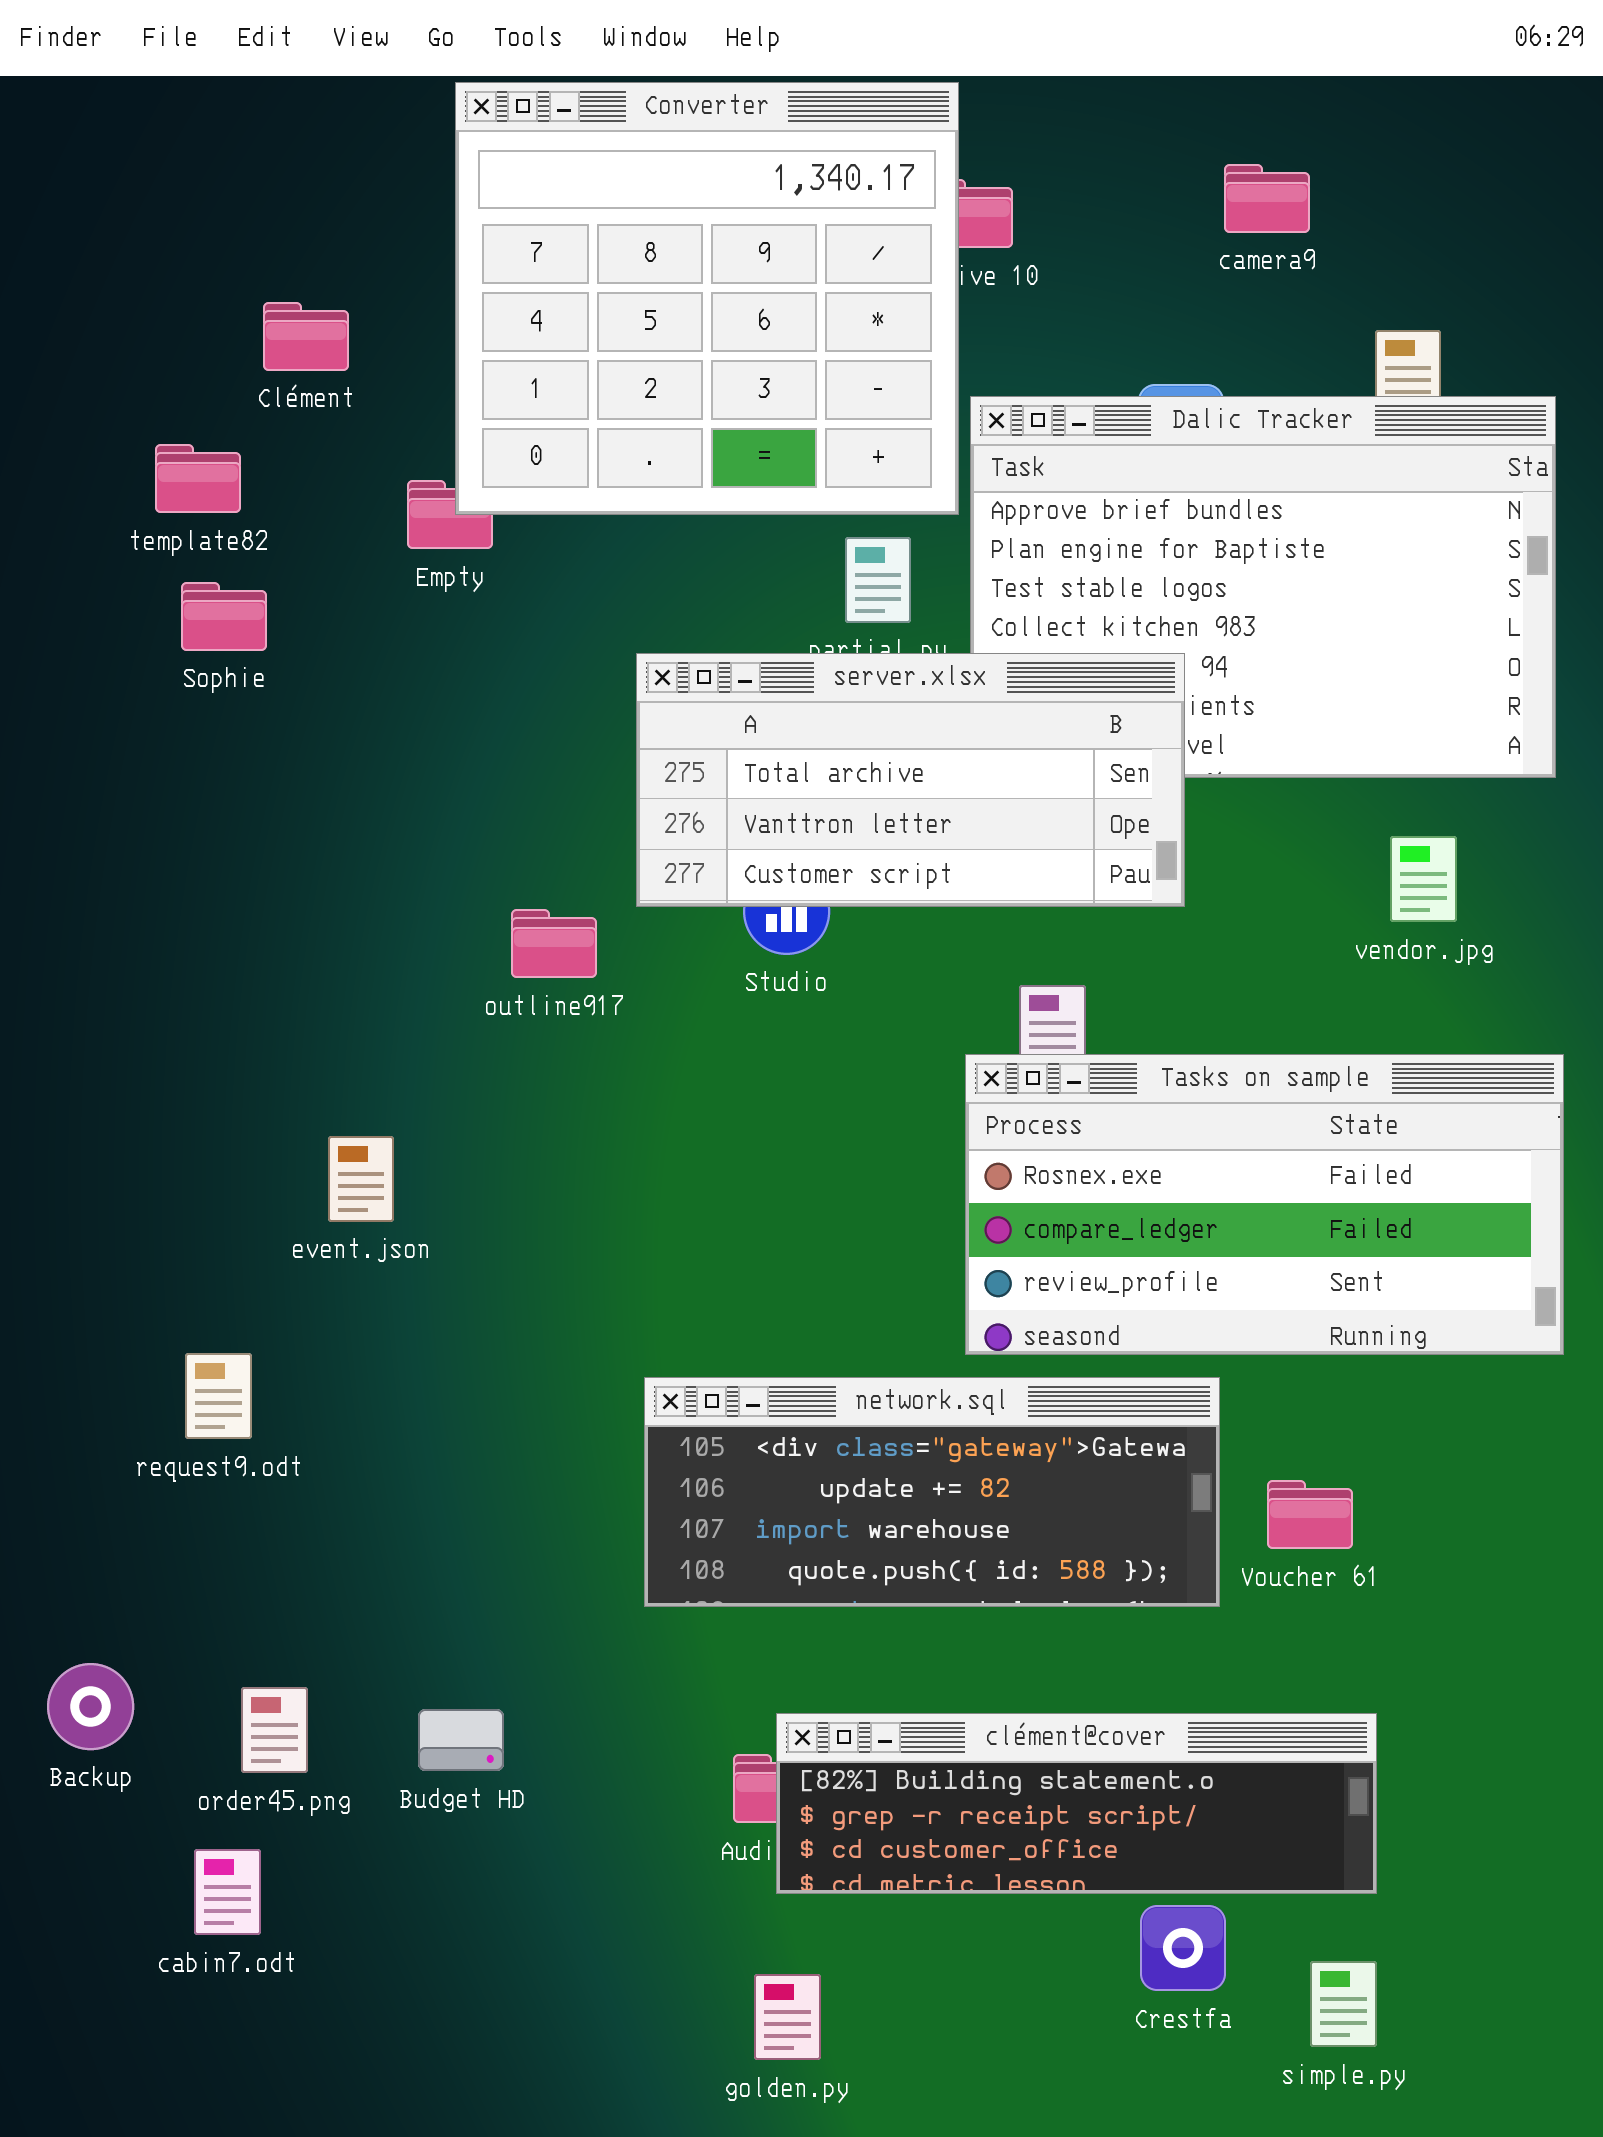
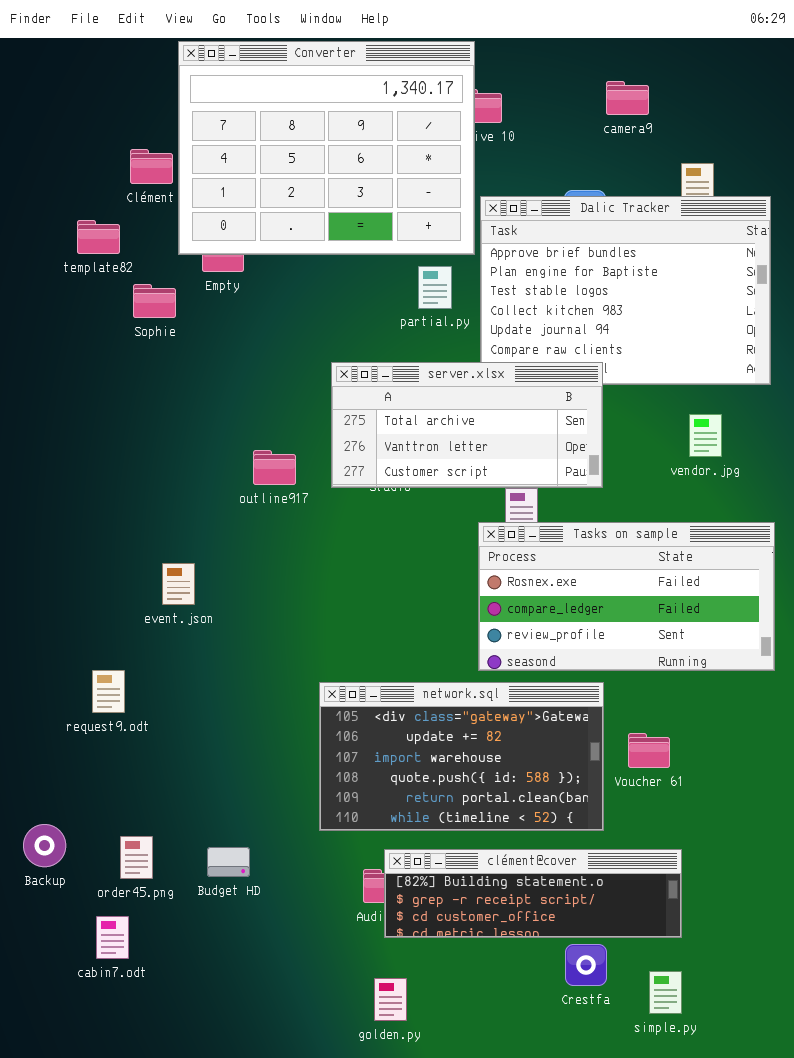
Converter: [455,82,959,515] -> [178,41,475,255], resized
Sophie: [181,582,267,651] -> [133,284,176,318], moved
server.xlsx: [636,653,1185,907] -> [331,362,603,488], moved
network.sql: [644,1377,1220,1607] -> [319,682,604,831], resized

